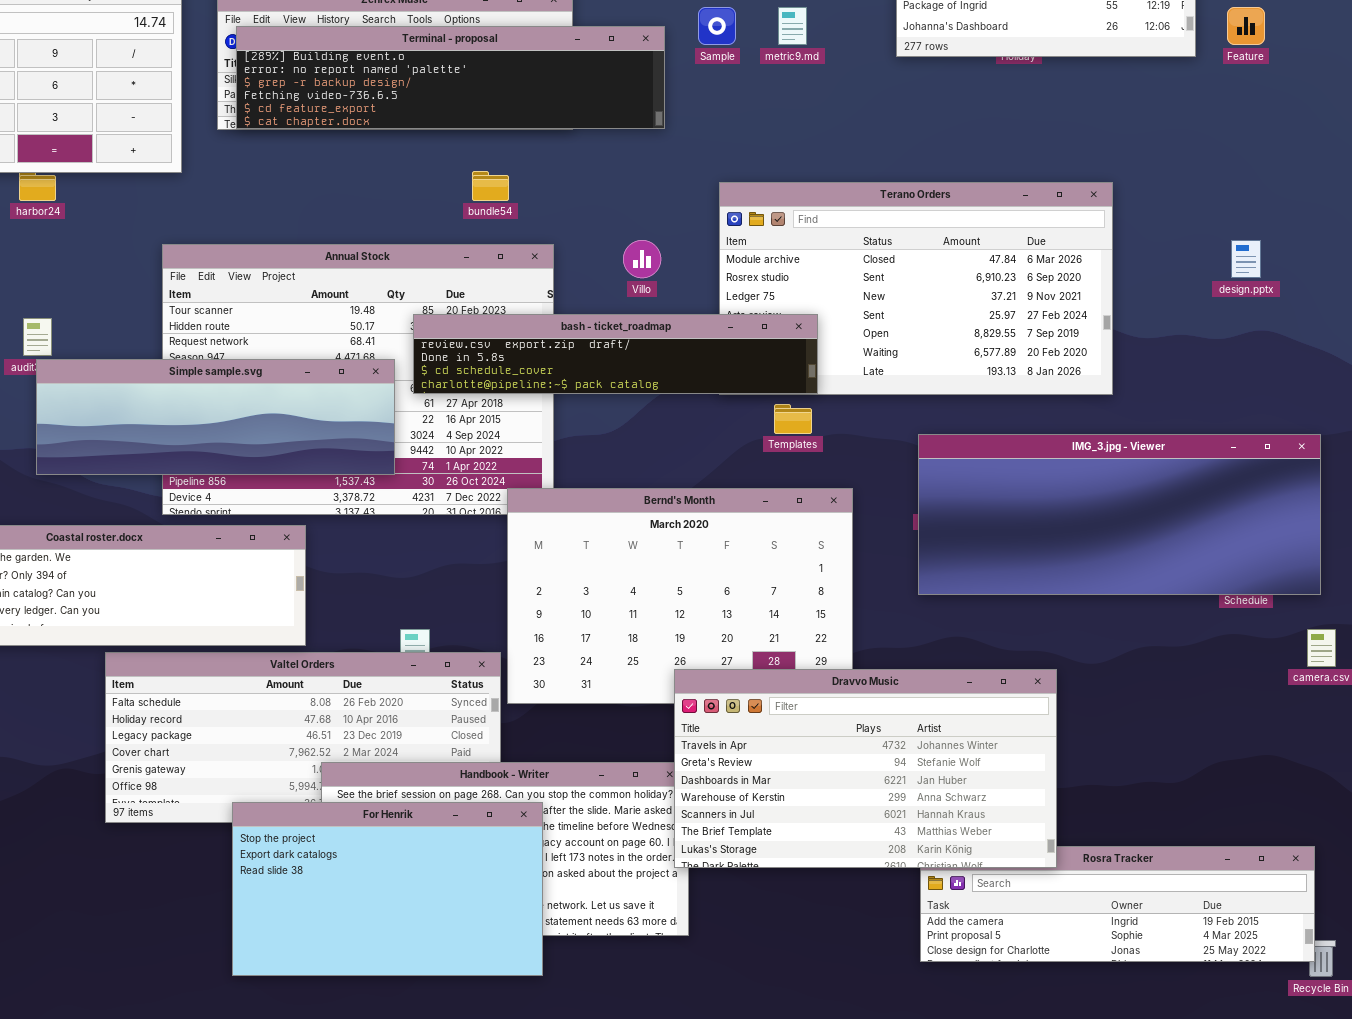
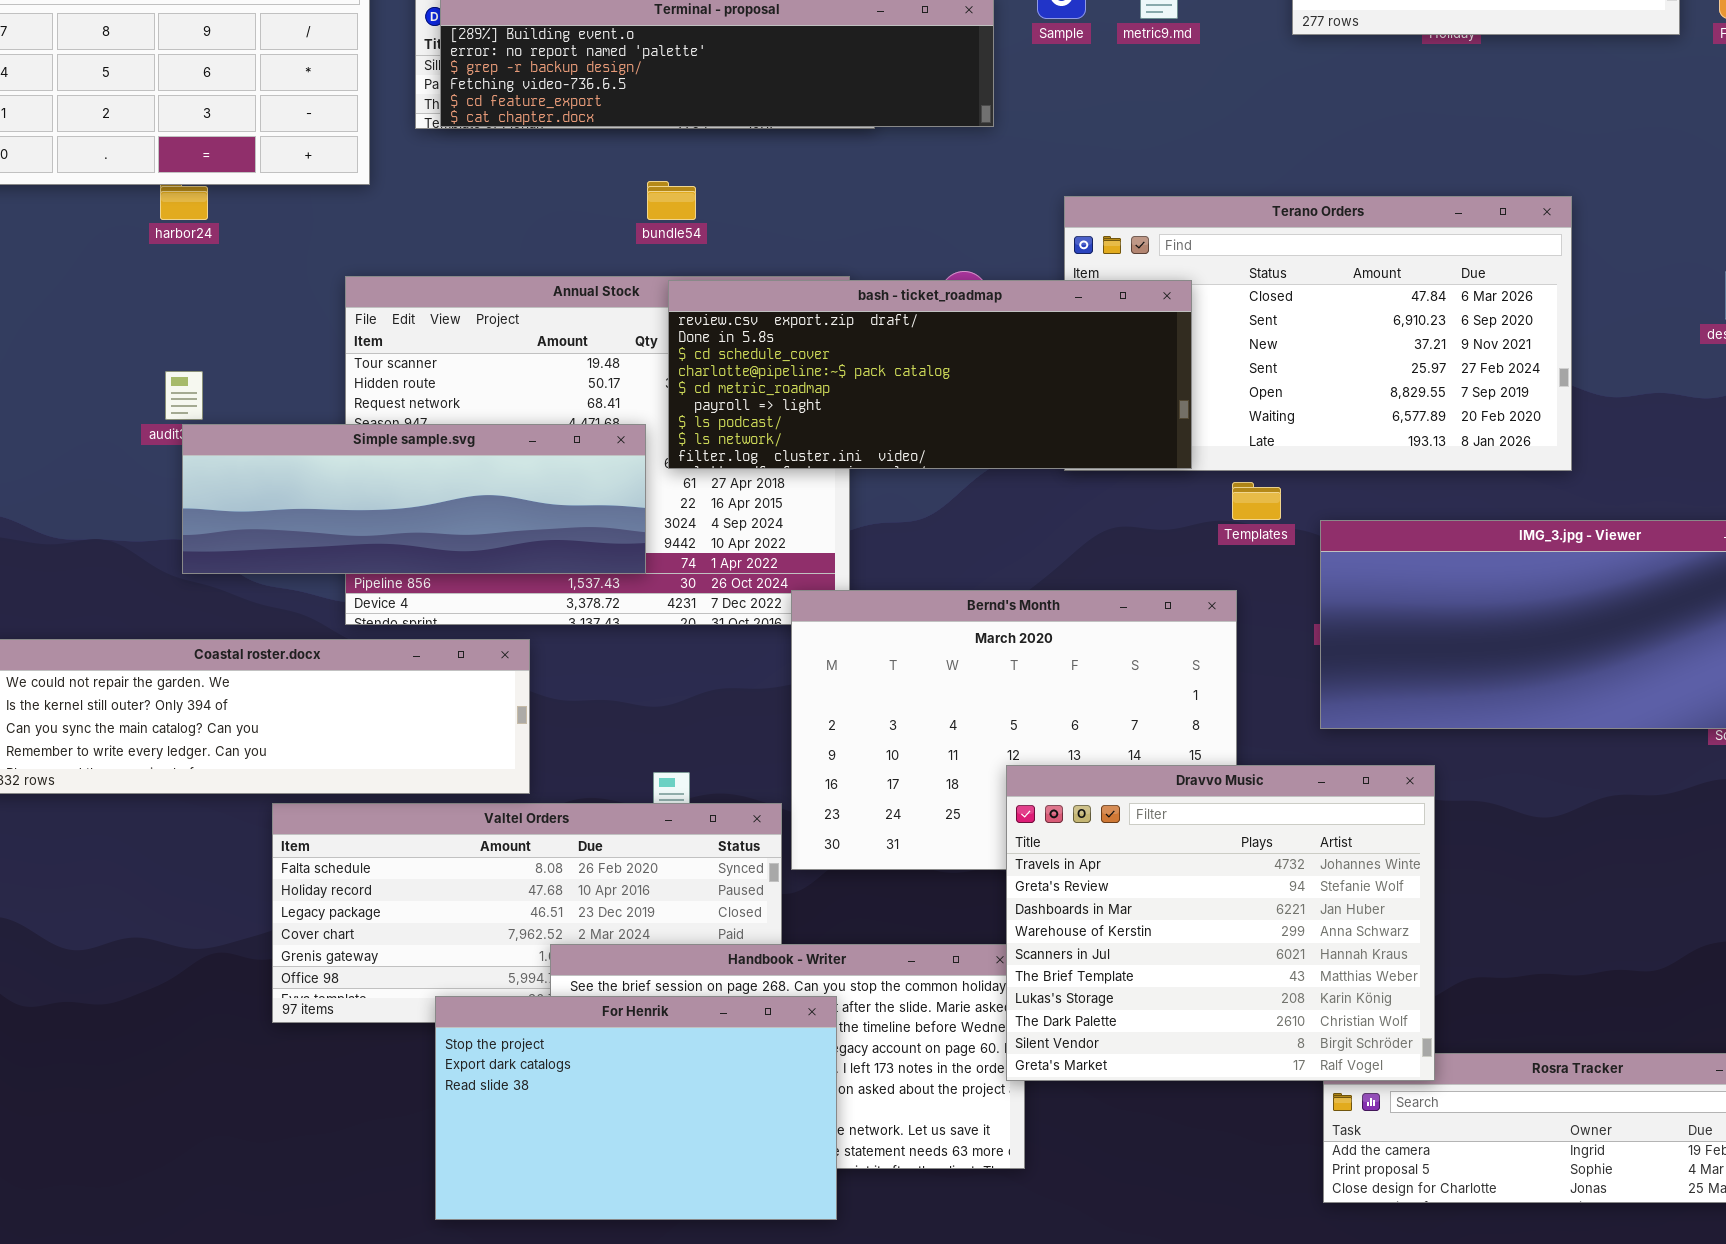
bundle54: [472,171,509,201] -> [647,181,696,220], moved
bash - ticket_roadmap: [413,314,818,394] -> [668,280,1192,469], resized
Templates: [774,404,812,434] -> [1232,482,1281,520], moved
Dravvo Music: [674,669,1057,868] -> [1006,765,1435,1081], resized

